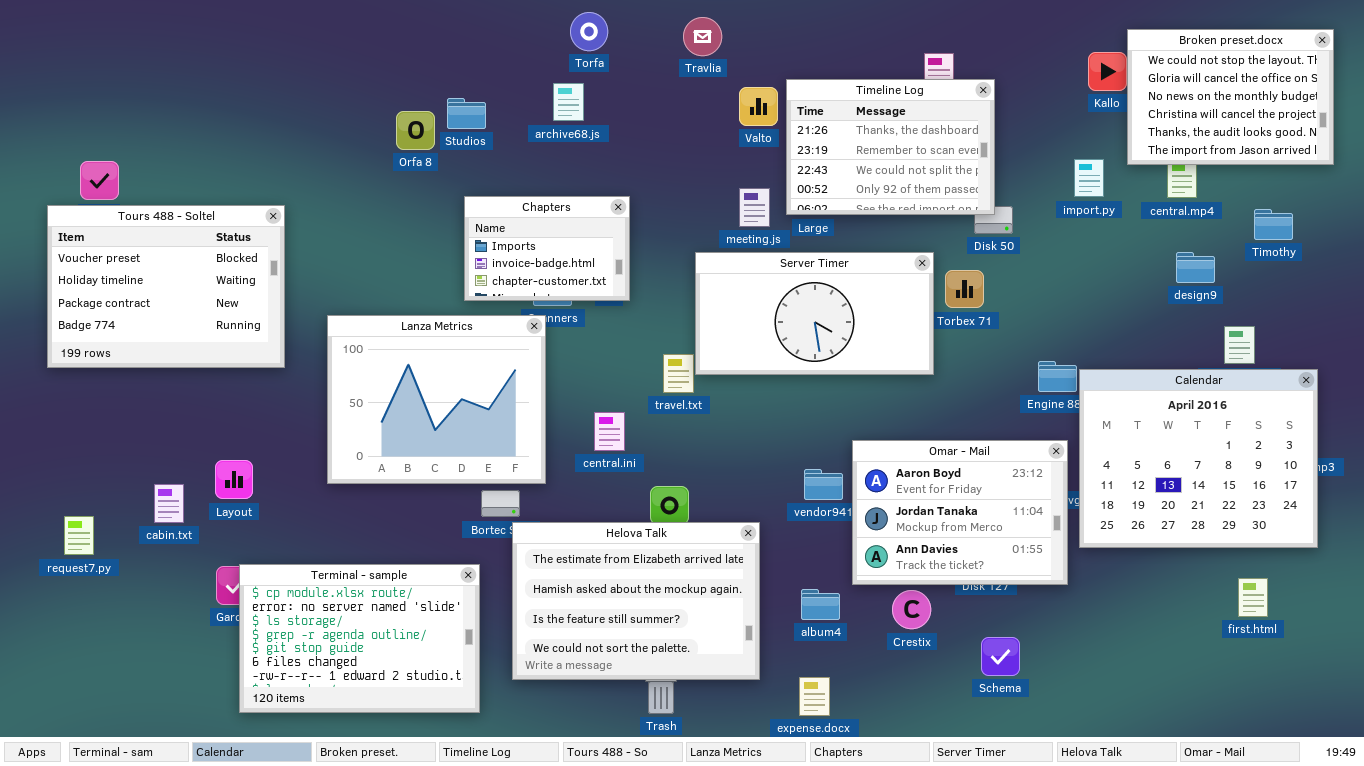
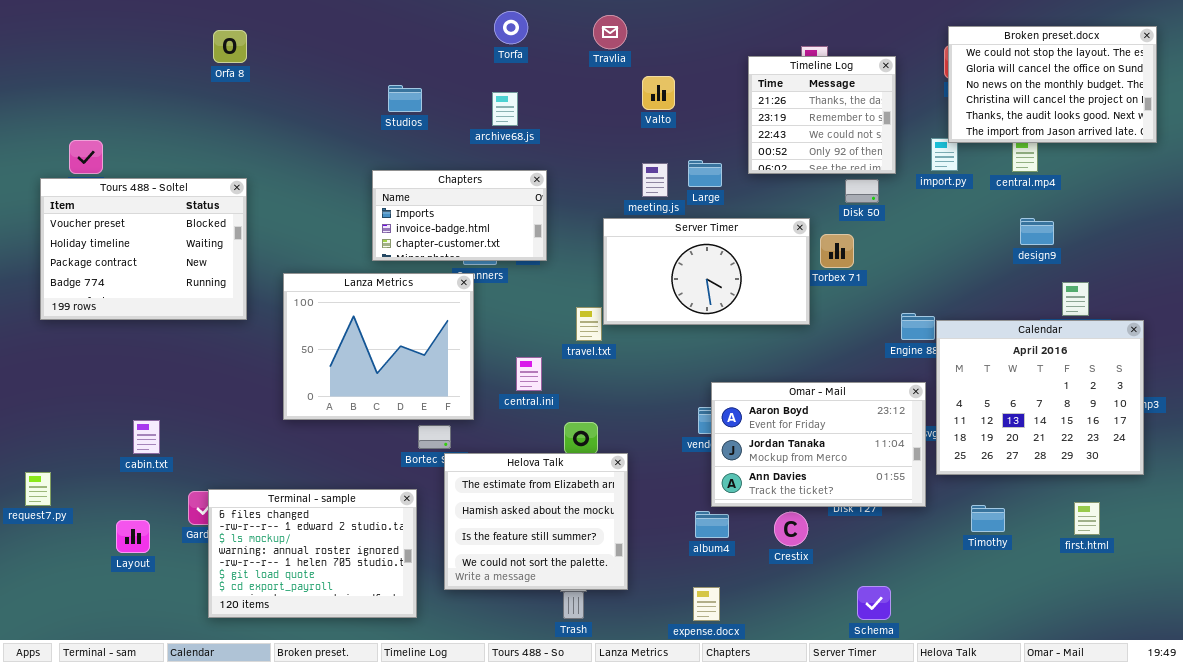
Broken preset.docx: [1127,29,1334,165] -> [948,26,1157,143], resized
Timeline Log: [786,79,995,215] -> [748,56,896,174], moved, resized
archive68.js: [553,83,584,121] -> [492,92,518,126], moved
Orfa 8: [396,111,435,150] -> [213,30,247,63], moved
Chapters: [464,196,630,301] -> [372,170,547,261], resized
Timothy: [1254,209,1293,240] -> [971,505,1005,532], moved
Omar - Mail: [852,440,1068,585] -> [711,382,926,507], resized
Layout: [215,460,253,499] -> [116,520,150,553], moved
request7.py: [64,516,94,555] -> [25,472,51,506], moved
Helova Talk: [512,522,760,680] -> [444,453,628,590], resized
Terminal - sample: [239,564,480,713] -> [208,489,417,618], scrolled down 5 rows
Schema: [981,637,1020,676] -> [857,586,891,620], moved

